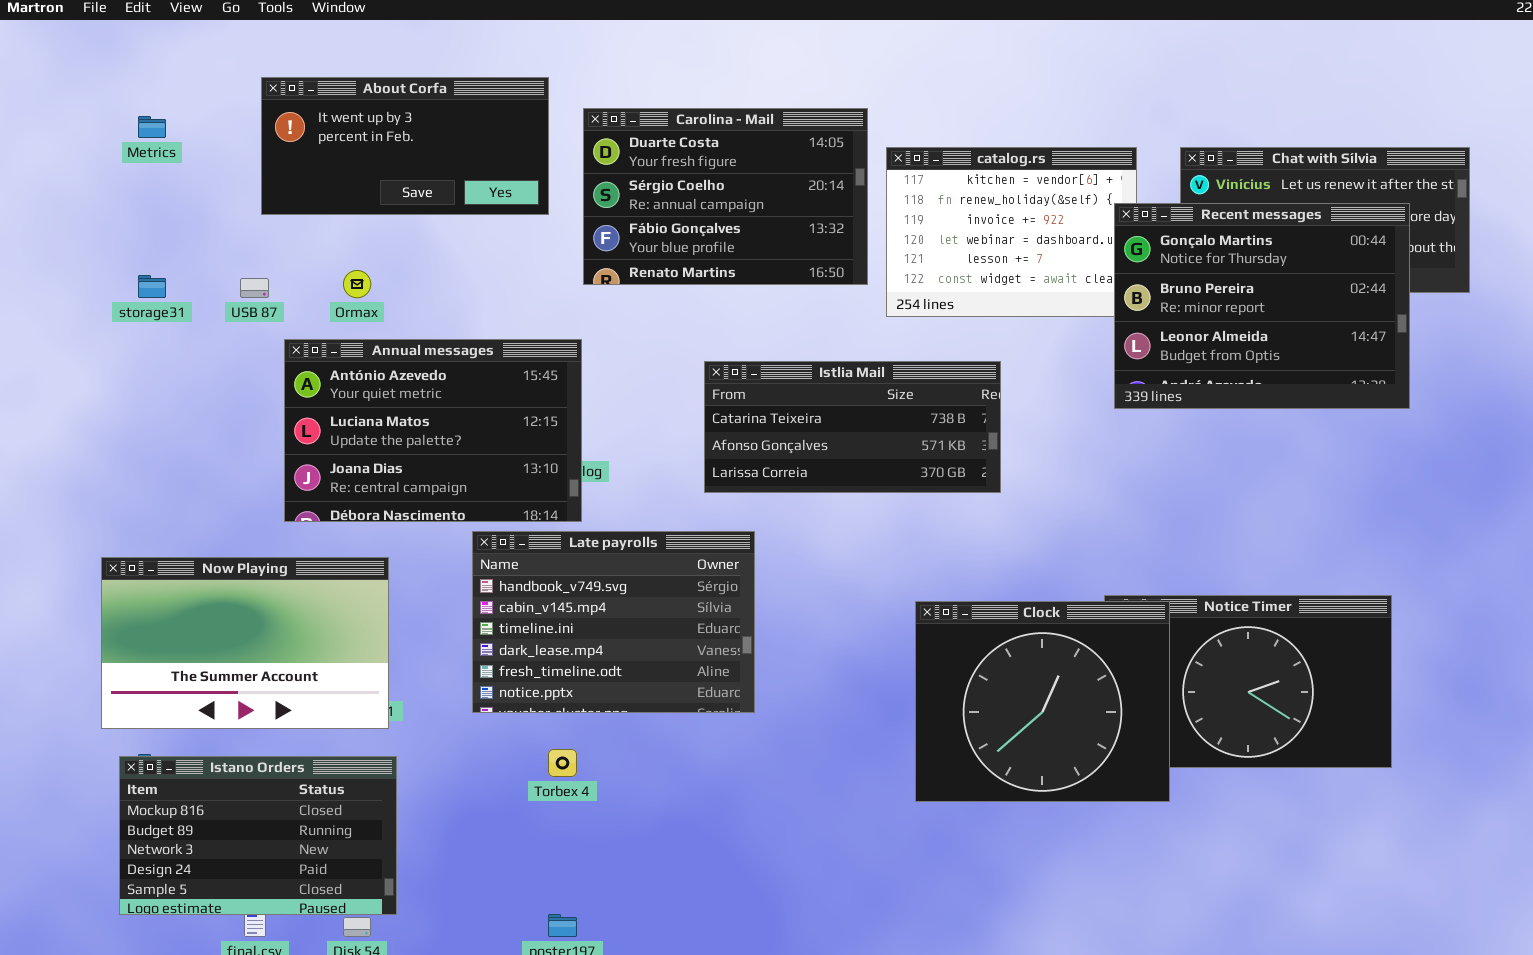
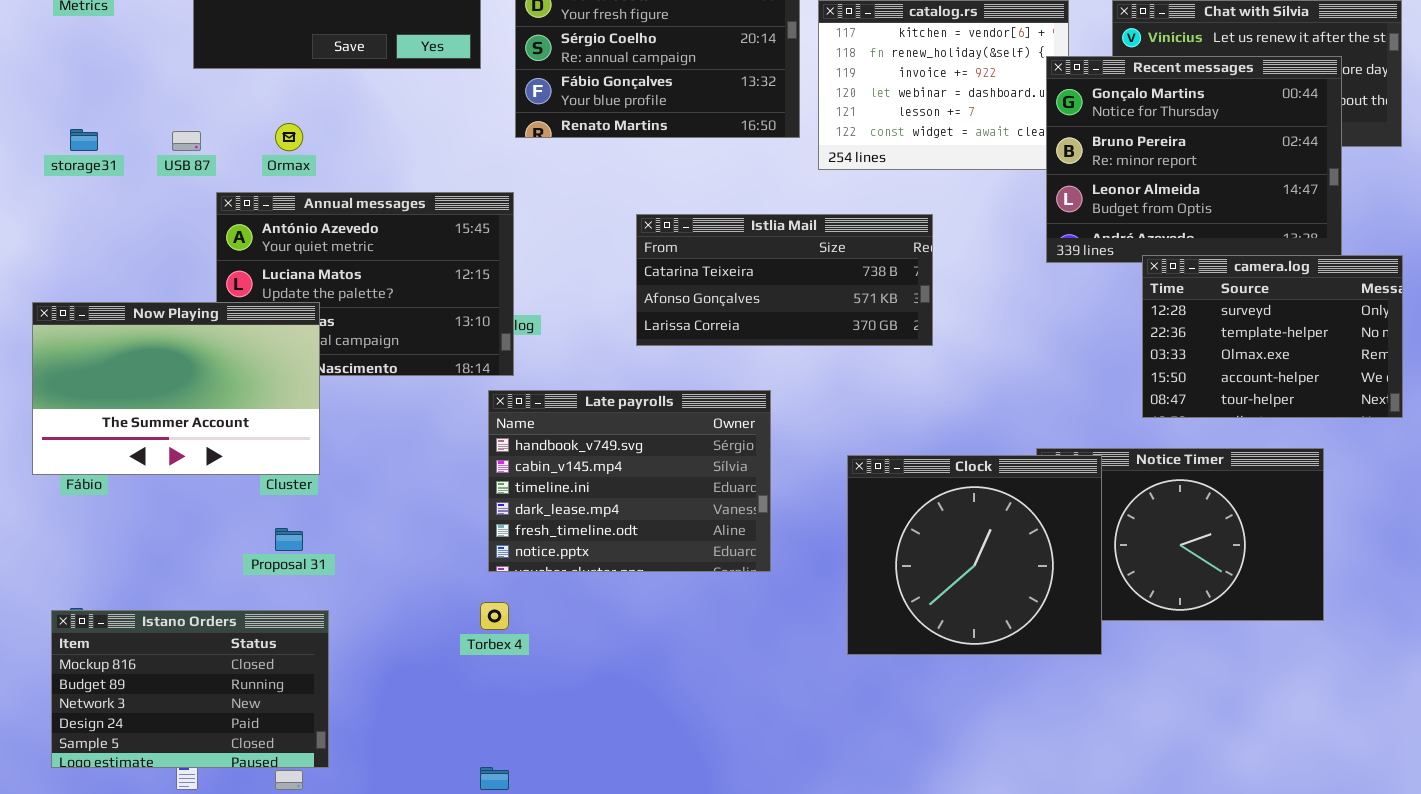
camera.log: none -> [1142,255,1403,418], opened
Late payrolls: [472,531,755,713] -> [488,390,771,572], moved
Now Playing: [101,557,389,729] -> [32,302,320,475], moved

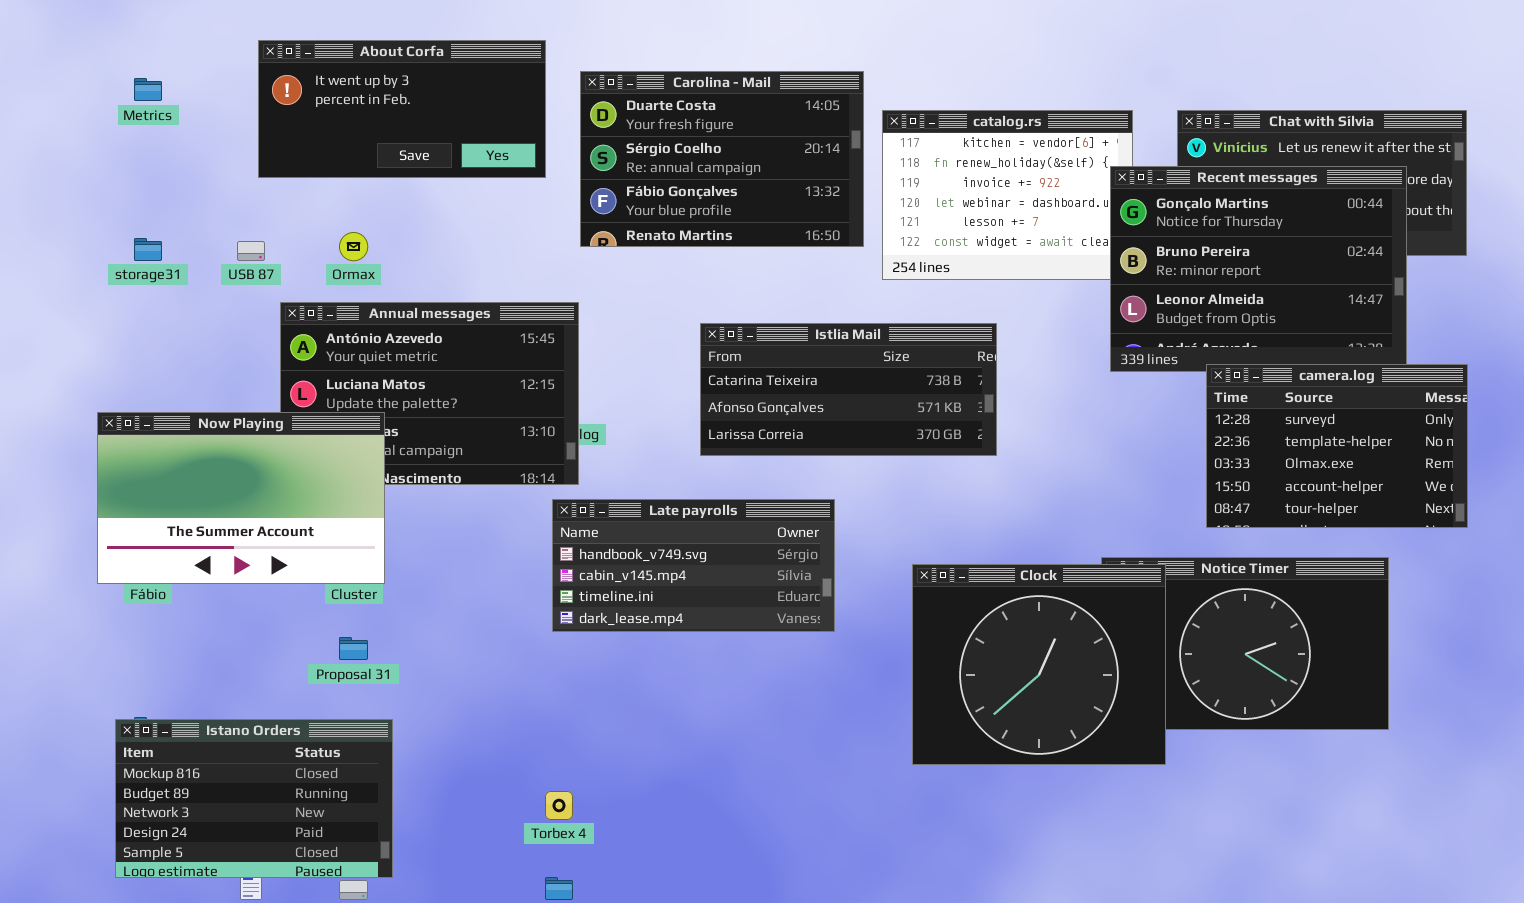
Late payrolls: [488,390,771,572] -> [552,499,835,632], resized
Torbex 4: [480,602,509,630] -> [545,791,573,820], moved

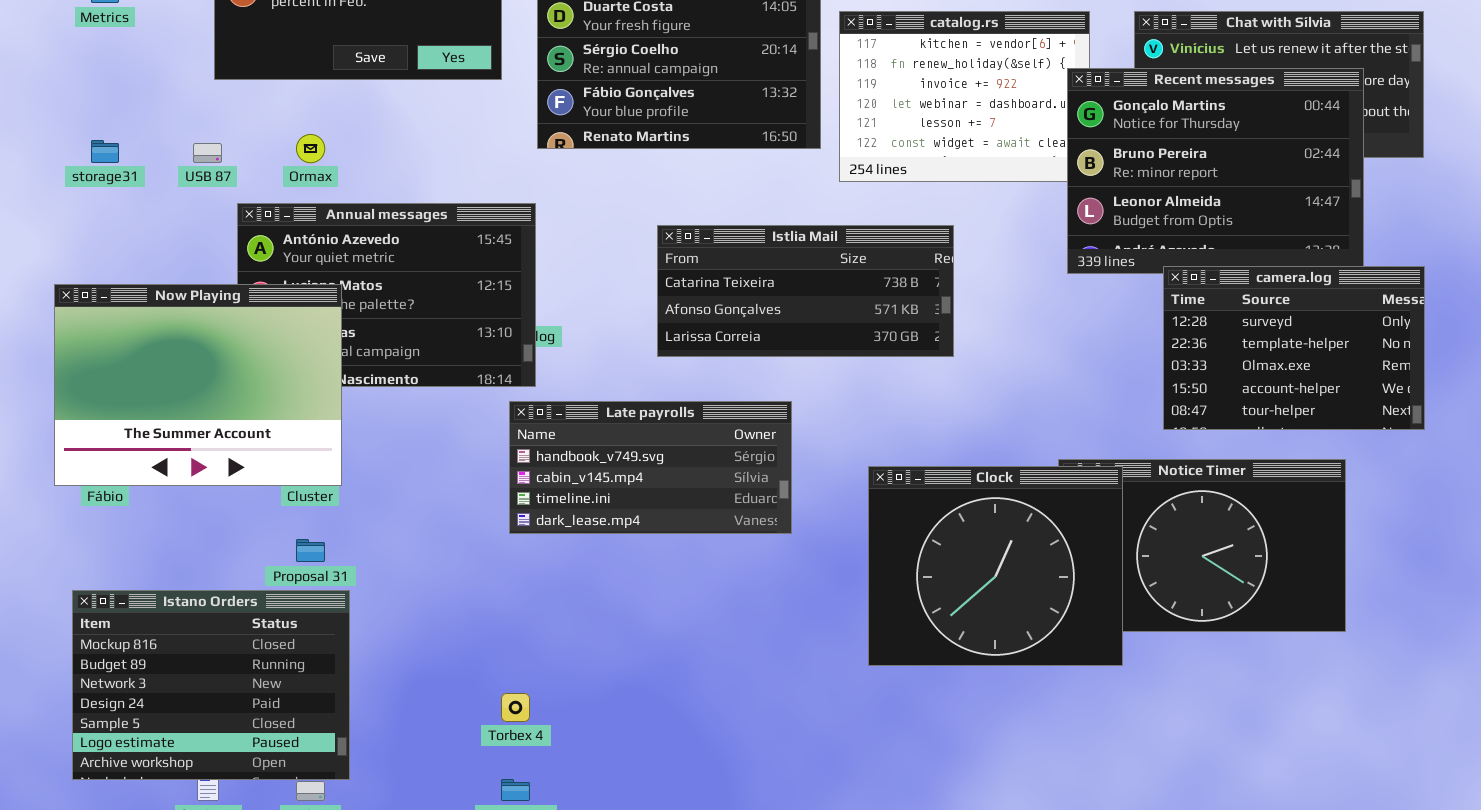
Now Playing: [97,412,385,584] -> [54,284,342,486], resized
Istano Orders: [115,719,393,878] -> [72,590,350,780], resized

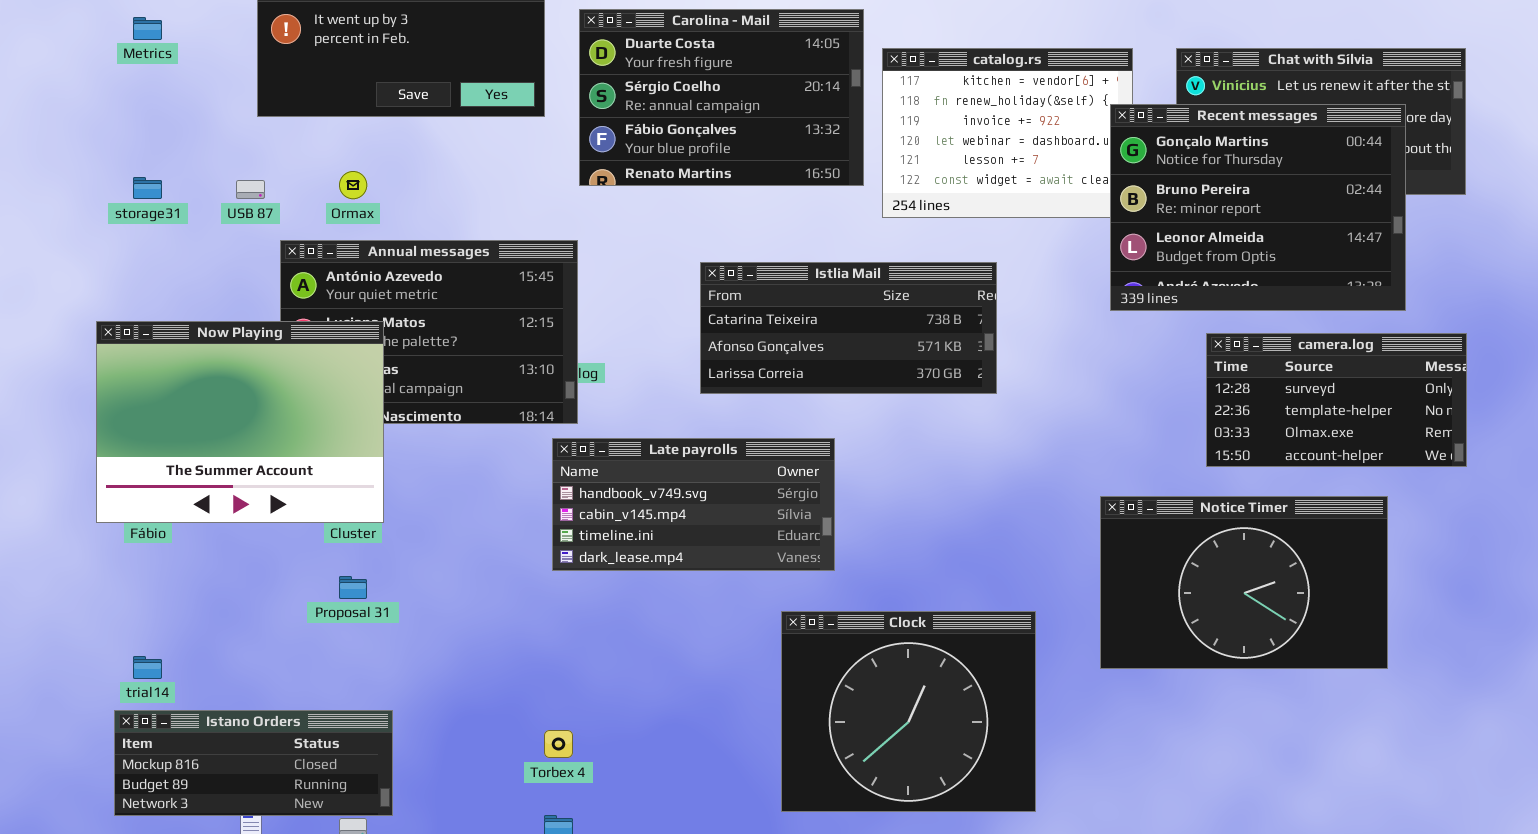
camera.log: [1163,266,1425,430] -> [1206,333,1467,467], resized
Clock: [868,466,1123,666] -> [781,611,1036,812], moved
Istano Orders: [72,590,350,780] -> [114,710,393,816], resized

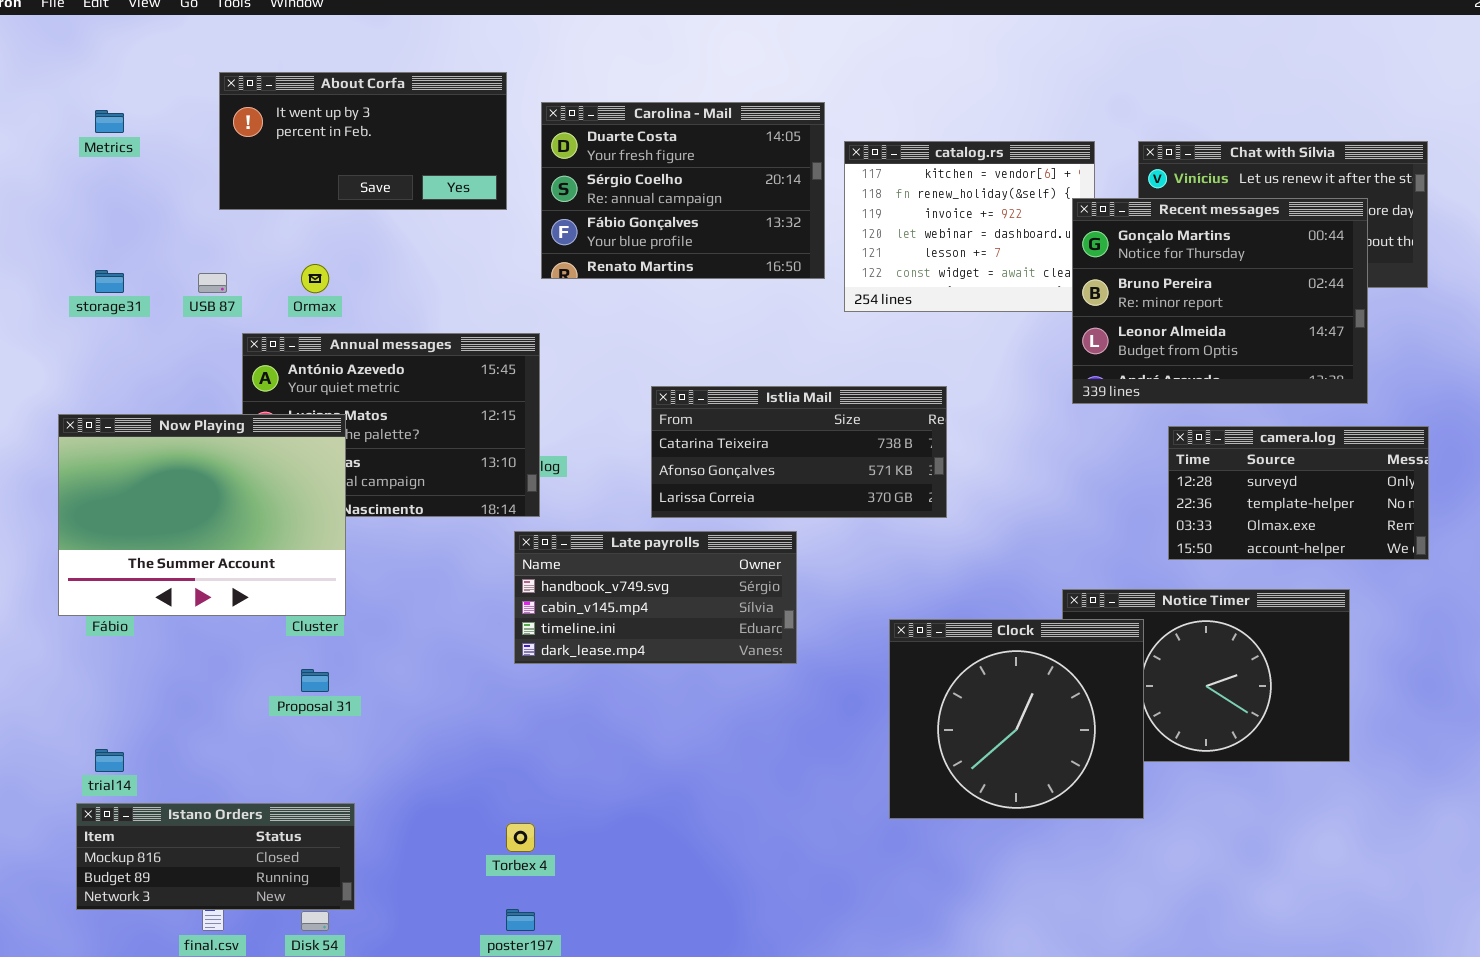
Istlia Mail: [700,262,997,394] -> [651,386,947,518], moved
Clock: [781,611,1036,812] -> [889,619,1144,819], moved

